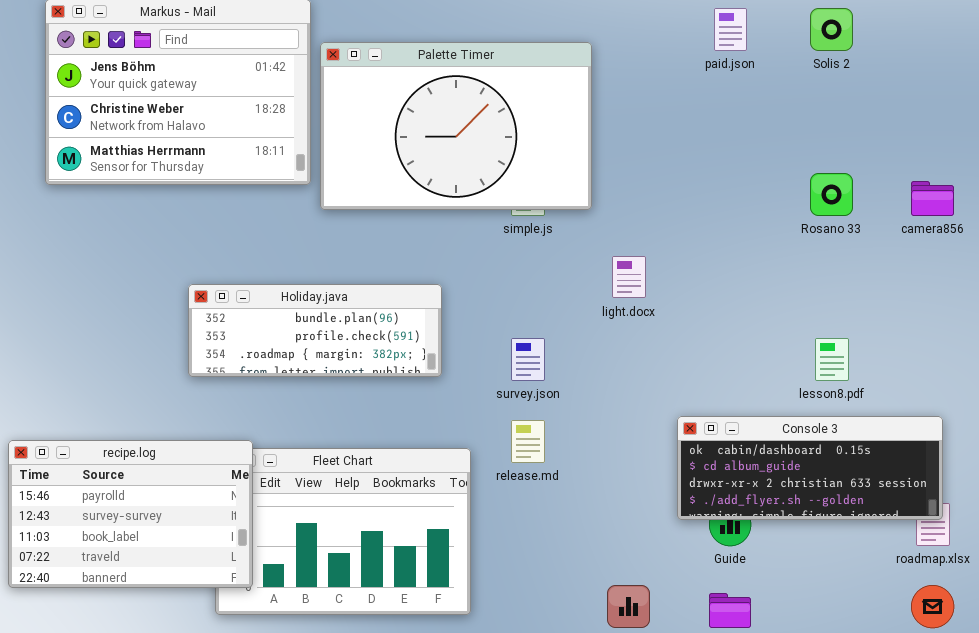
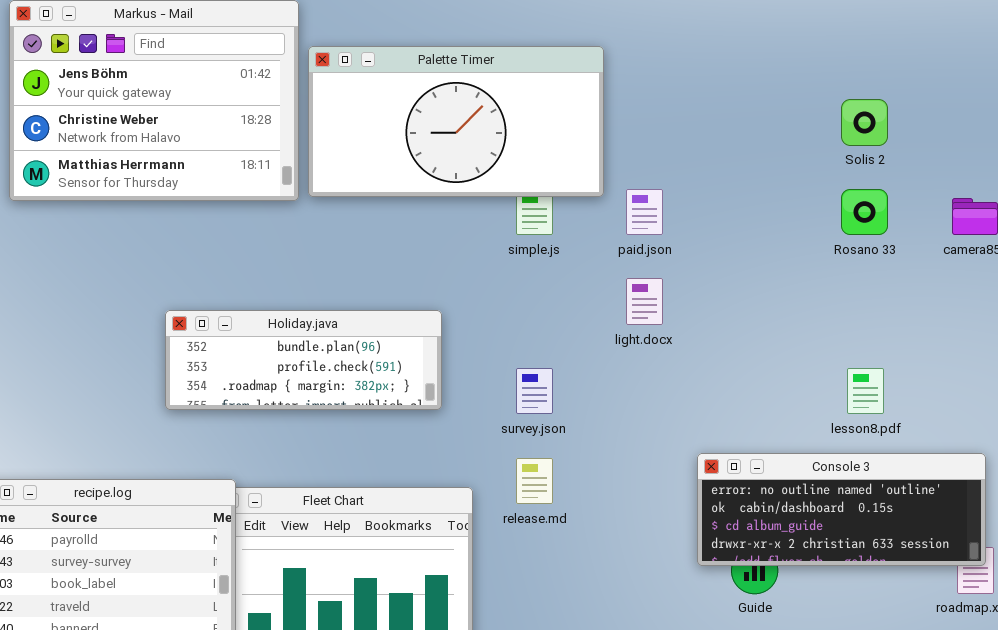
paid.json: [714,8,747,51] -> [626,189,663,235], moved
Solis 2: [810,8,853,51] -> [841,99,888,146], moved
Palette Timer: [320,42,592,210] -> [308,46,604,197], resized
Console 3: [677,416,943,520] -> [697,453,986,566], scrolled up 1 row

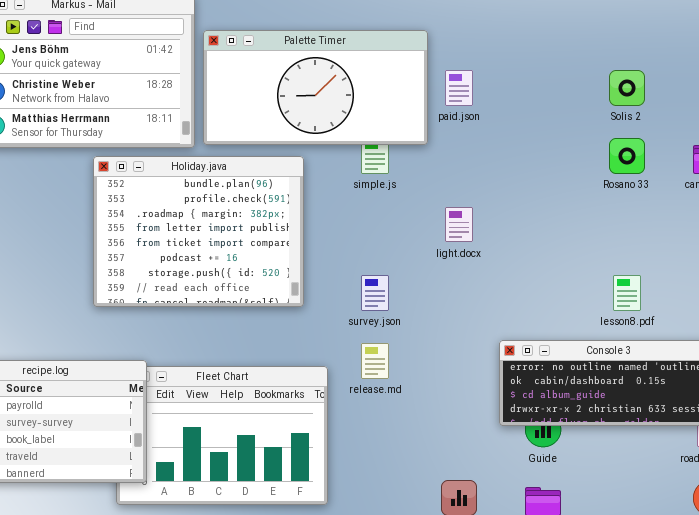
paid.json: [626,189,663,235] -> [445,70,473,106], moved
Holiday.java: [165,310,442,410] -> [93,156,304,307], resized

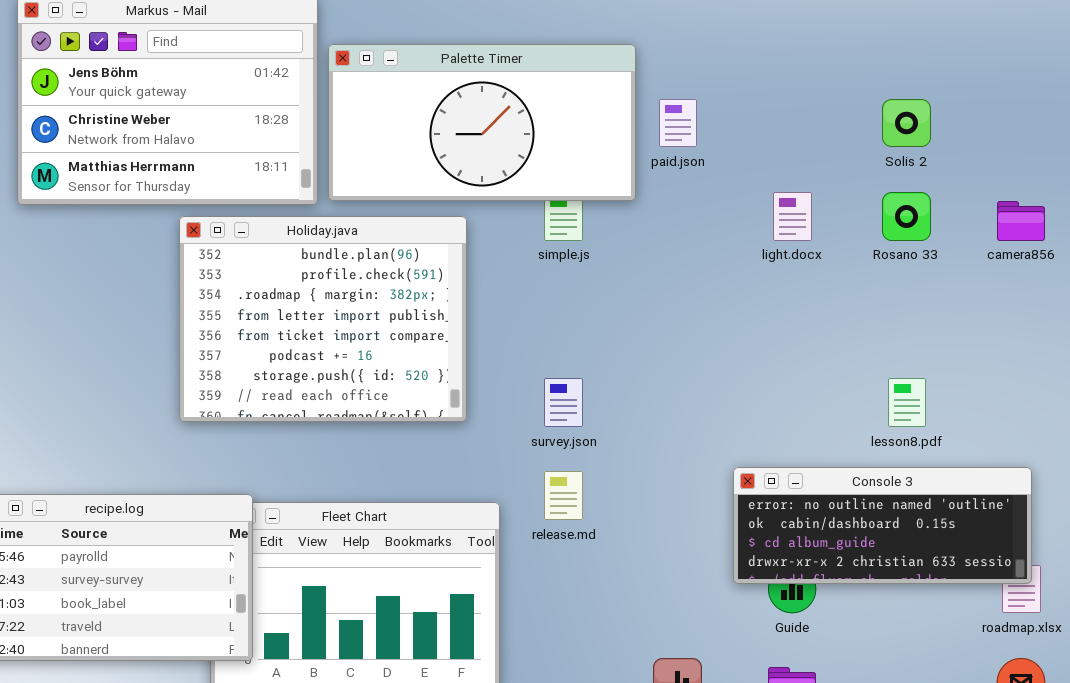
light.docx: [445,207,473,242] -> [773,192,812,241], moved

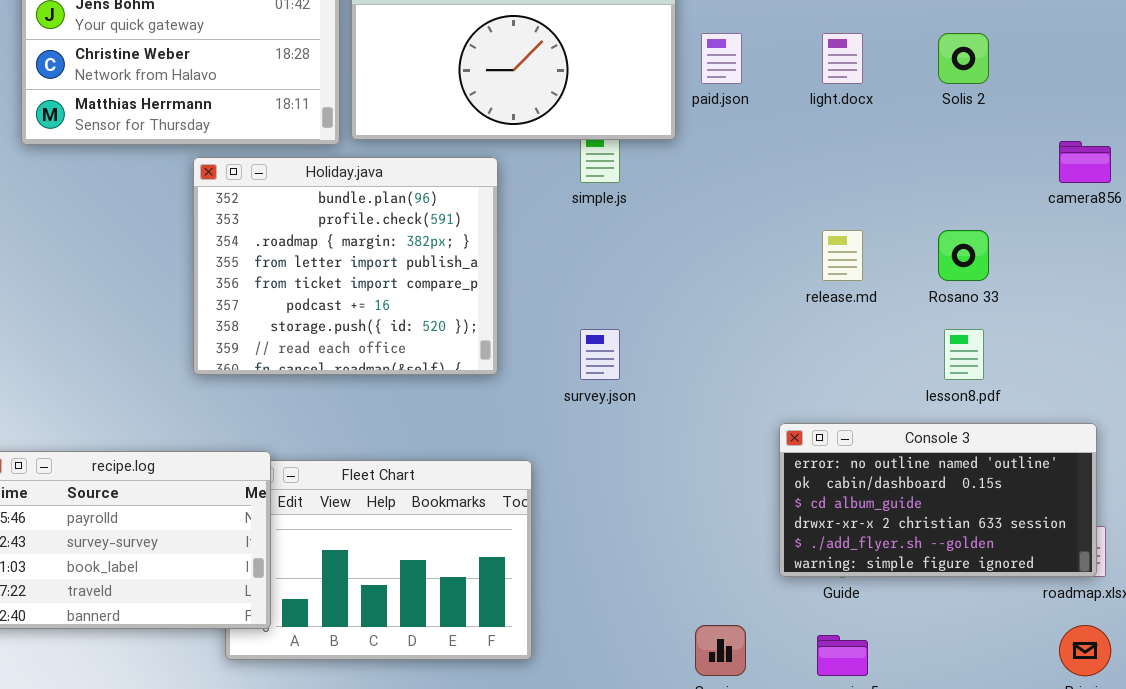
light.docx: [773,192,812,241] -> [822,33,863,84], moved
Rosano 33: [882,192,931,241] -> [938,230,989,281], moved
Console 3: [733,467,1032,584] -> [779,423,1097,577], resized
release.md: [544,471,583,520] -> [822,230,863,281], moved

